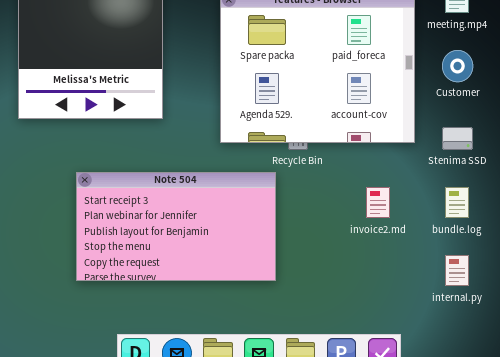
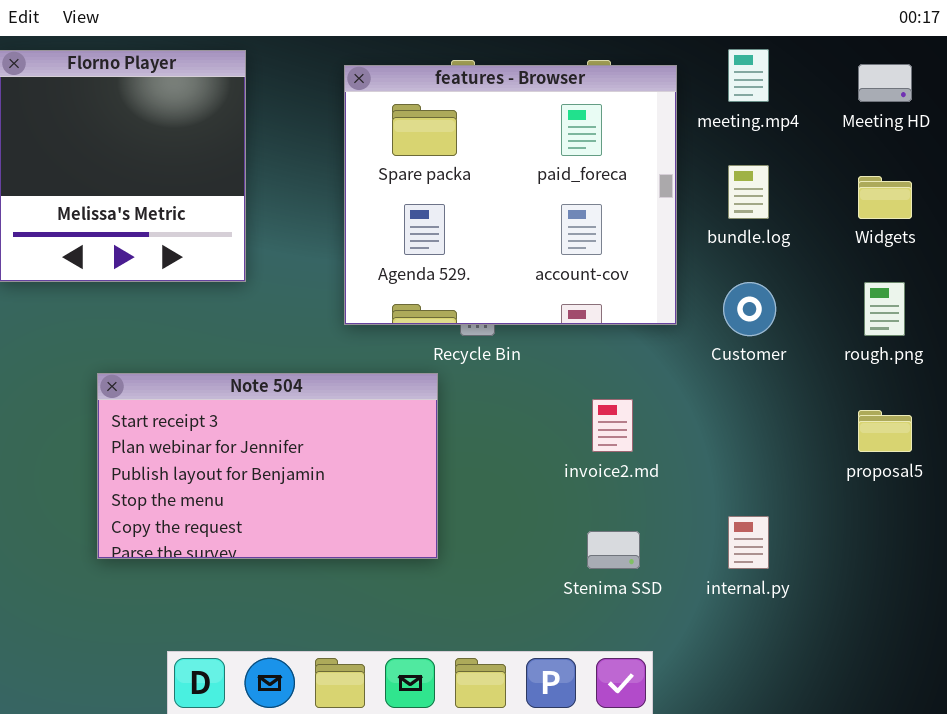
Customer: [442,50,473,82] -> [723,282,776,336], moved
Stenima SSD: [442,127,473,150] -> [587,531,640,569], moved
bundle.log: [445,187,469,218] -> [728,165,769,219], moved

